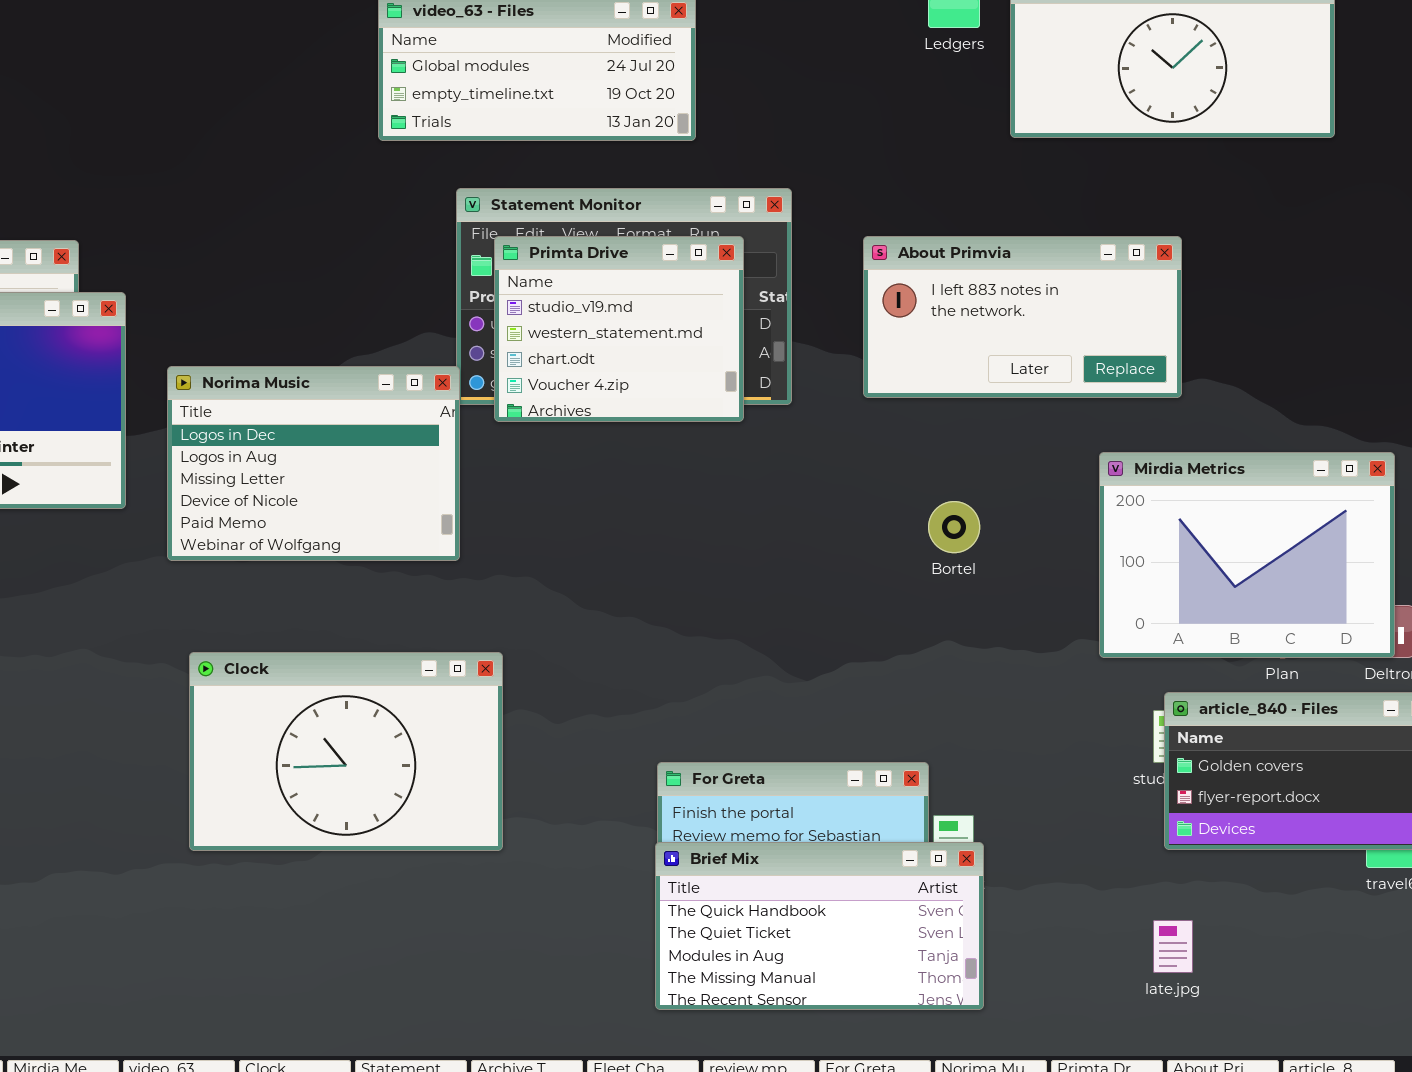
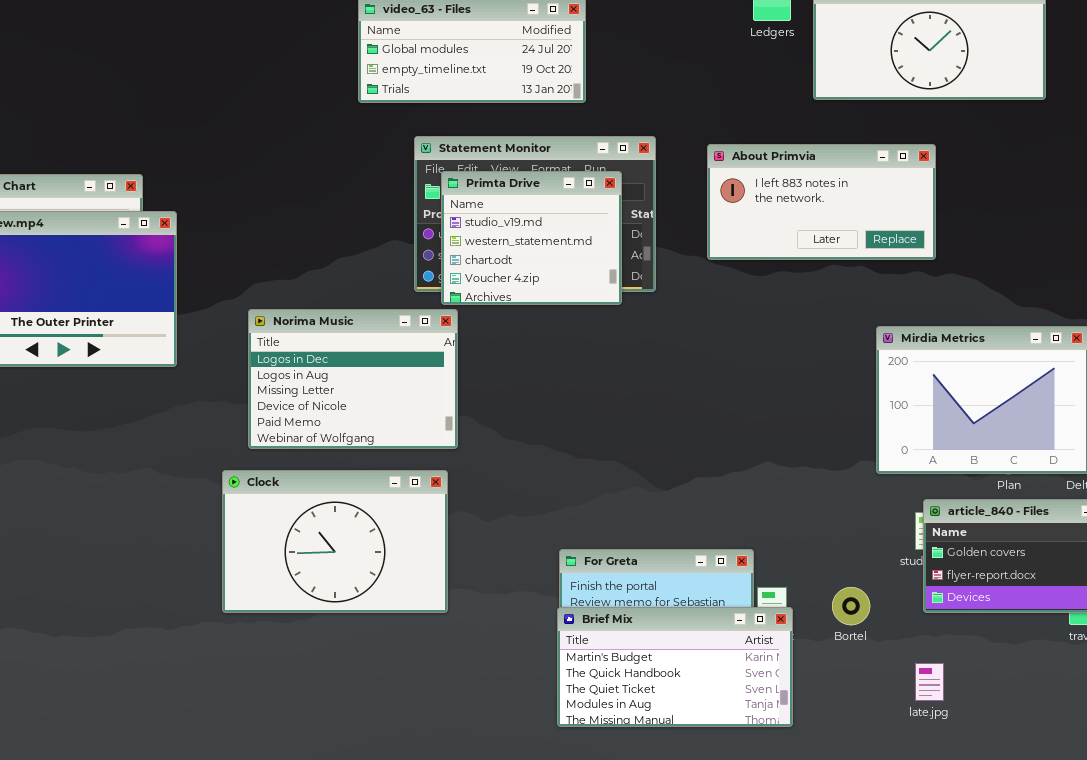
About Primvia: [863,236,1182,398] -> [707,144,936,260], moved
Norima Music: [167,366,460,561] -> [248,309,458,449], moved
Bortel: [928,501,980,553] -> [832,587,870,625], moved
Brief Mix: [655,842,984,1010] -> [557,607,793,727], scrolled up 1 row

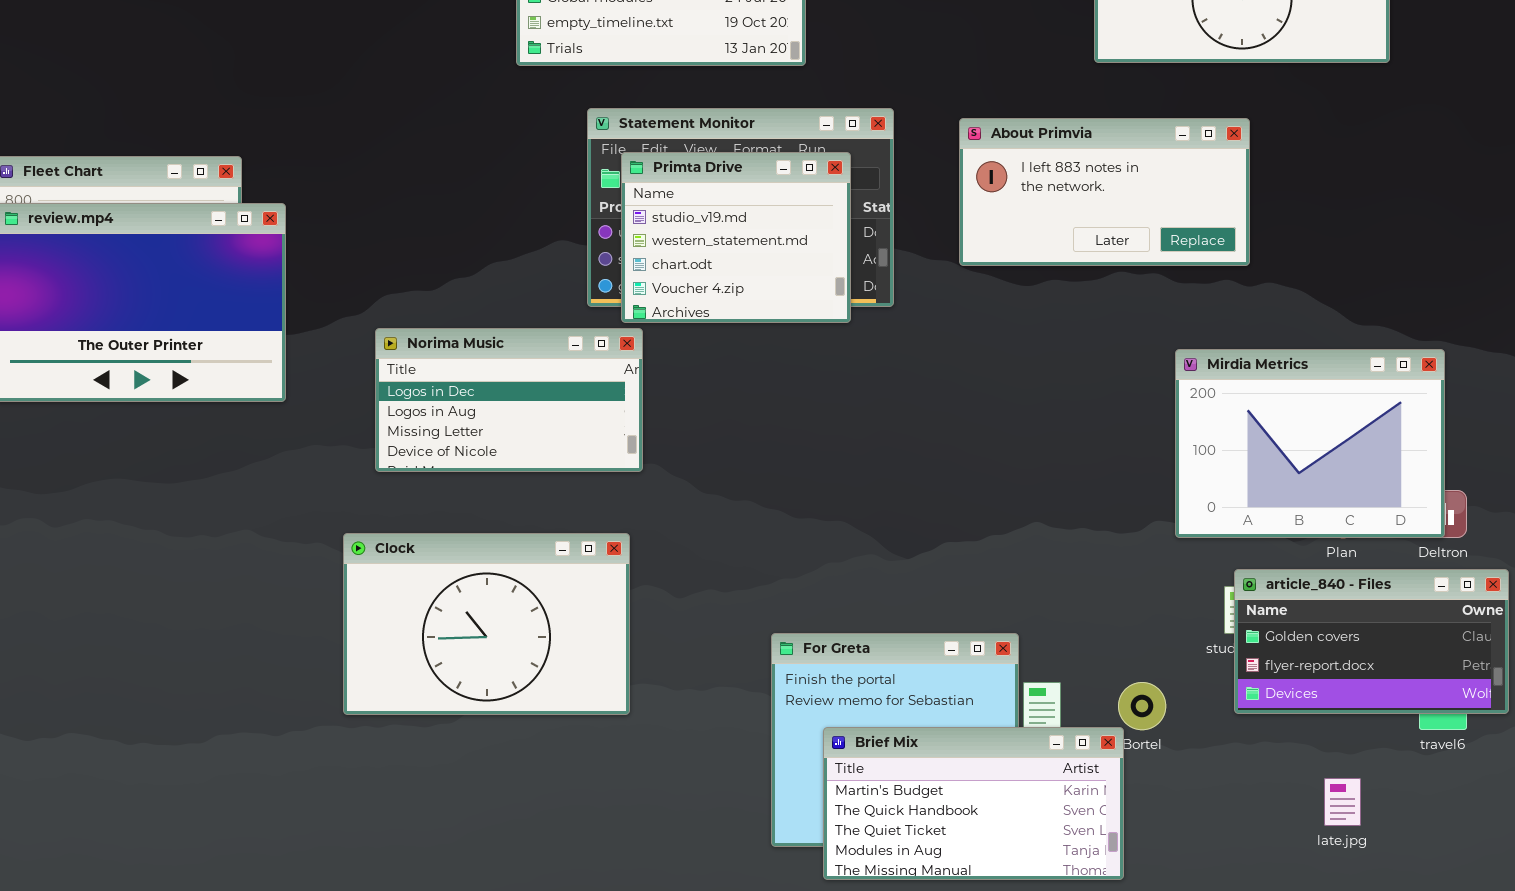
Norima Music: [248,309,458,449] -> [375,328,643,472], resized
Brief Mix: [557,607,793,727] -> [823,727,1124,880], moved
late.jpg: [915,663,944,701] -> [1324,778,1361,826], moved

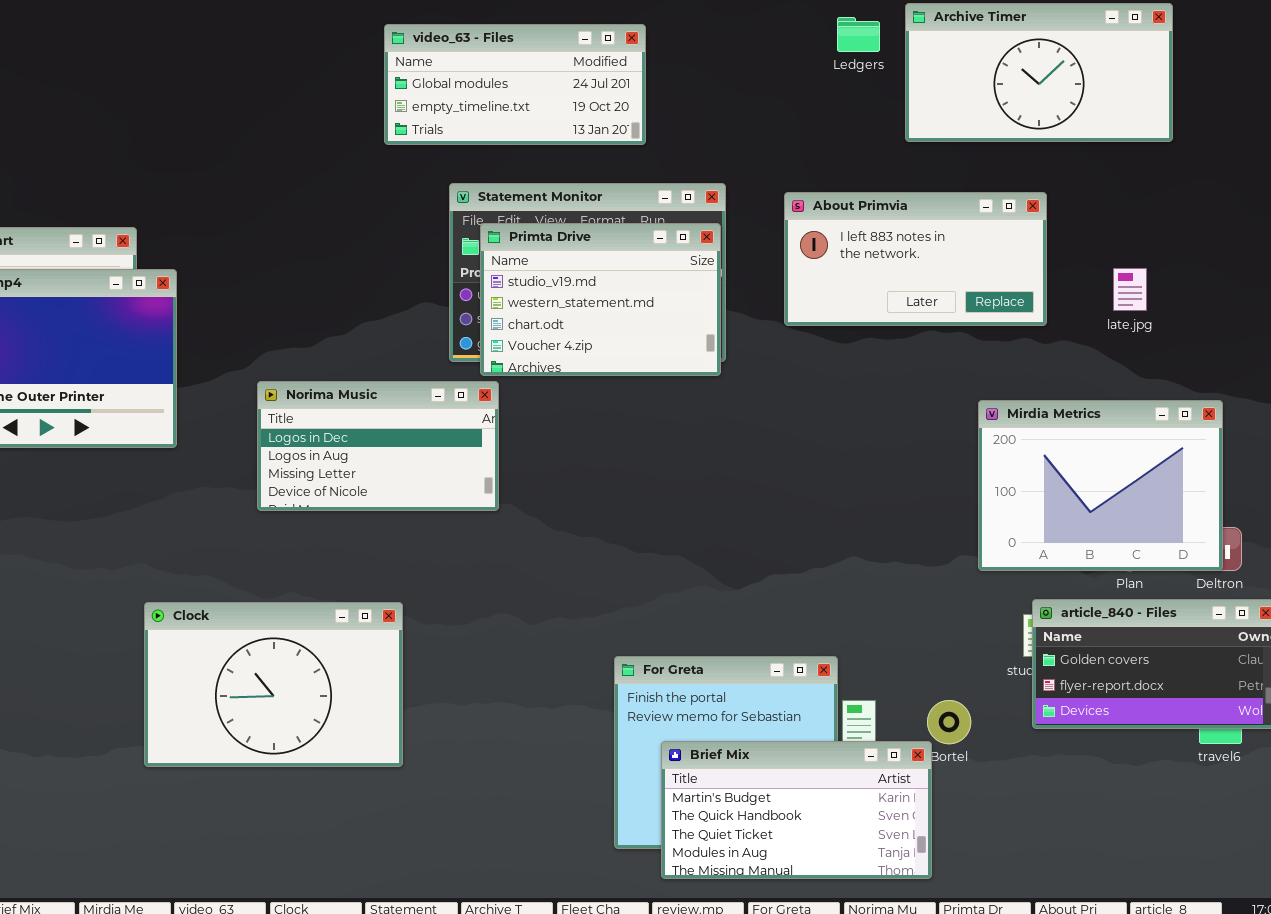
Primta Drive: [621,152,851,323] -> [480,223,721,376], resized
Clock: [343,533,630,715] -> [144,602,403,767], moved
late.jpg: [1324,778,1361,826] -> [1113,268,1147,311], moved

